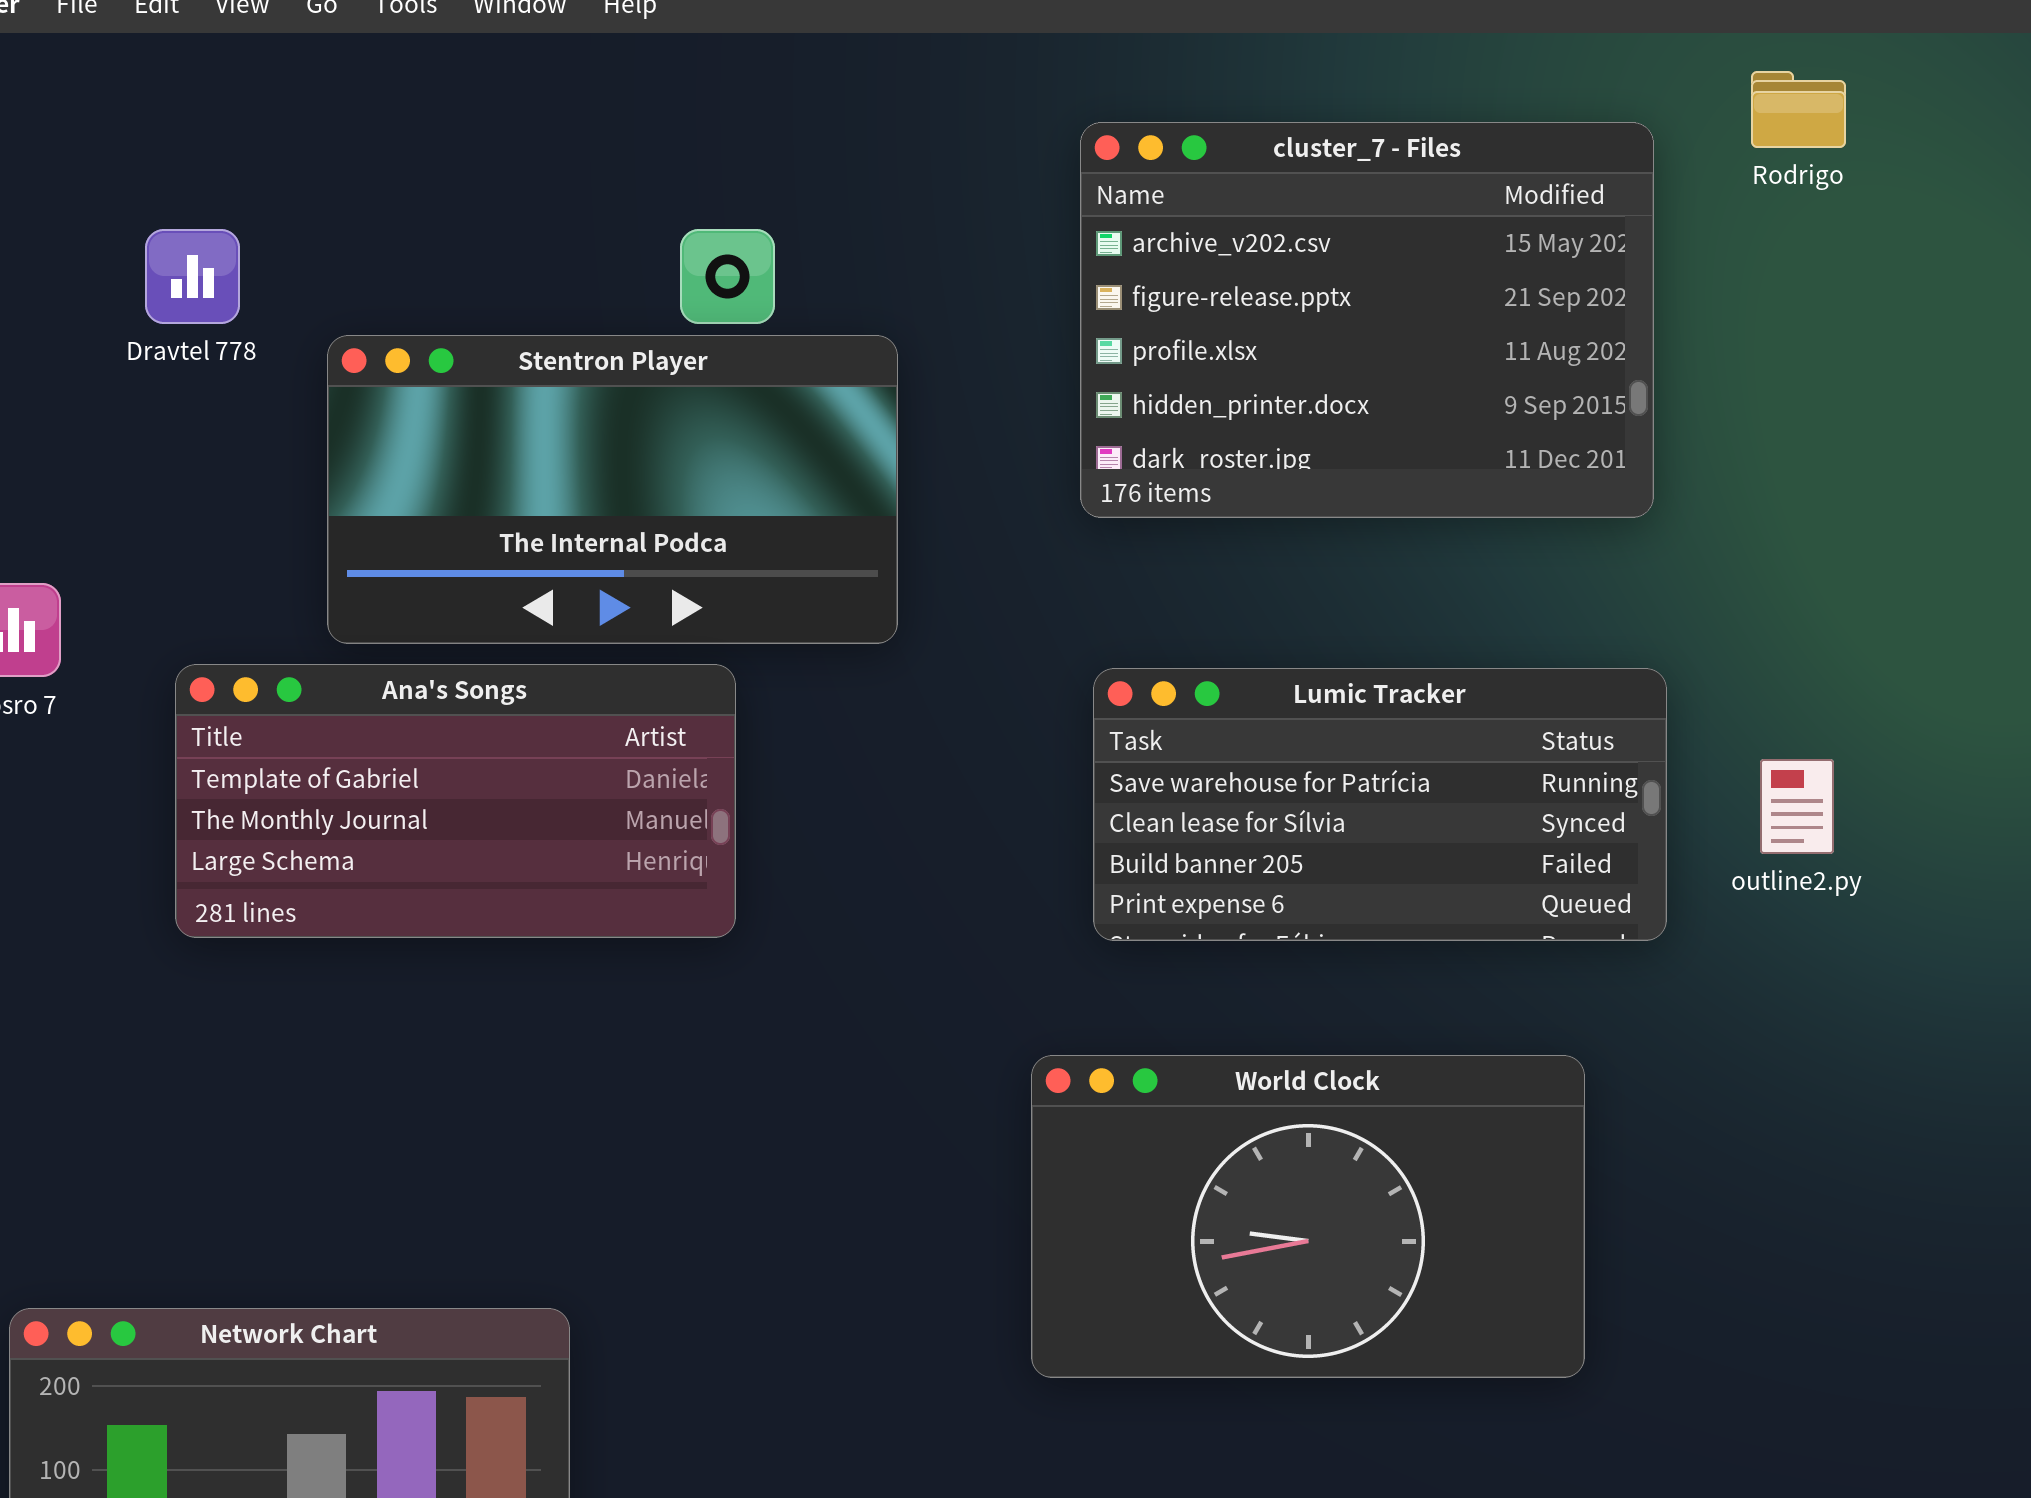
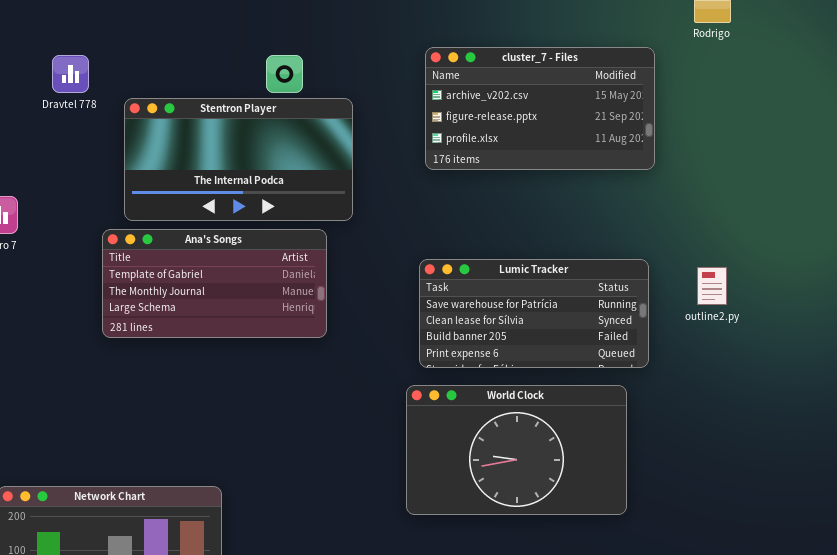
cluster_7 - Files: [1080,122,1654,518] -> [425,47,655,170], resized
Ana's Songs: [175,664,736,938] -> [102,229,327,338], moved
Lumic Tracker: [1093,668,1667,941] -> [419,259,649,368], moved

